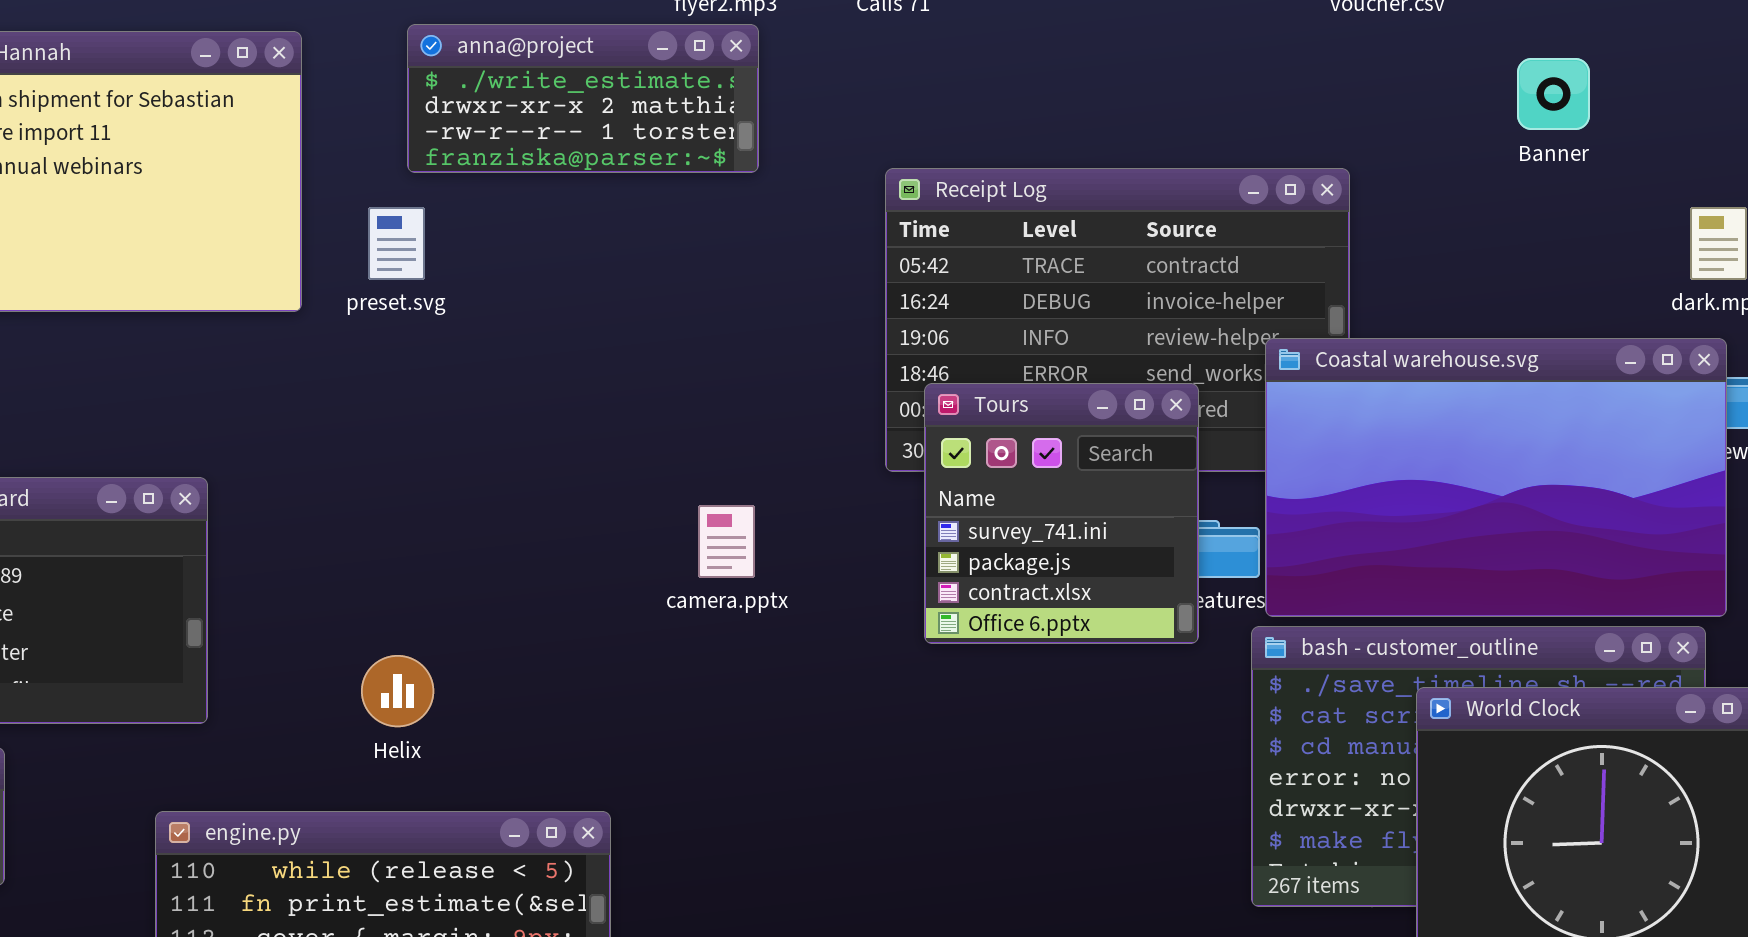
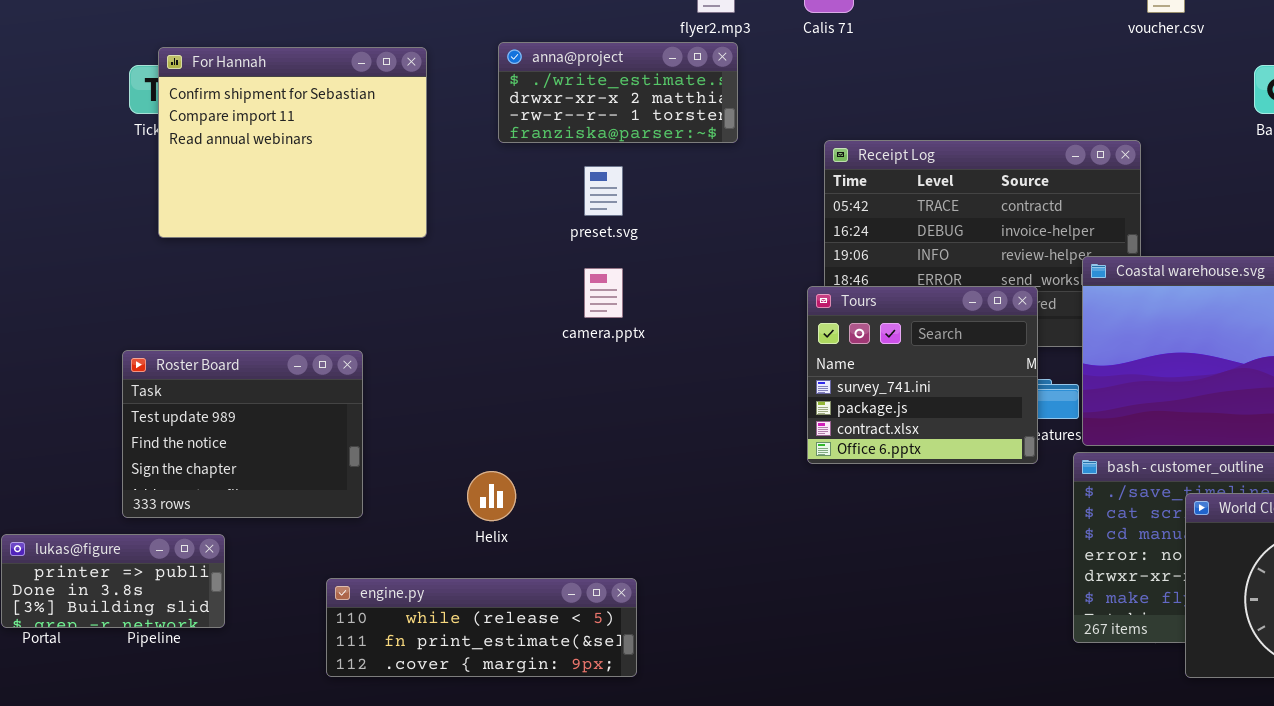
preset.svg: [368,207,425,280] -> [584,166,623,216], moved
Tours: [924,383,1199,644] -> [807,286,1038,464], resized
camera.pptx: [698,505,755,578] -> [584,268,623,318], moved

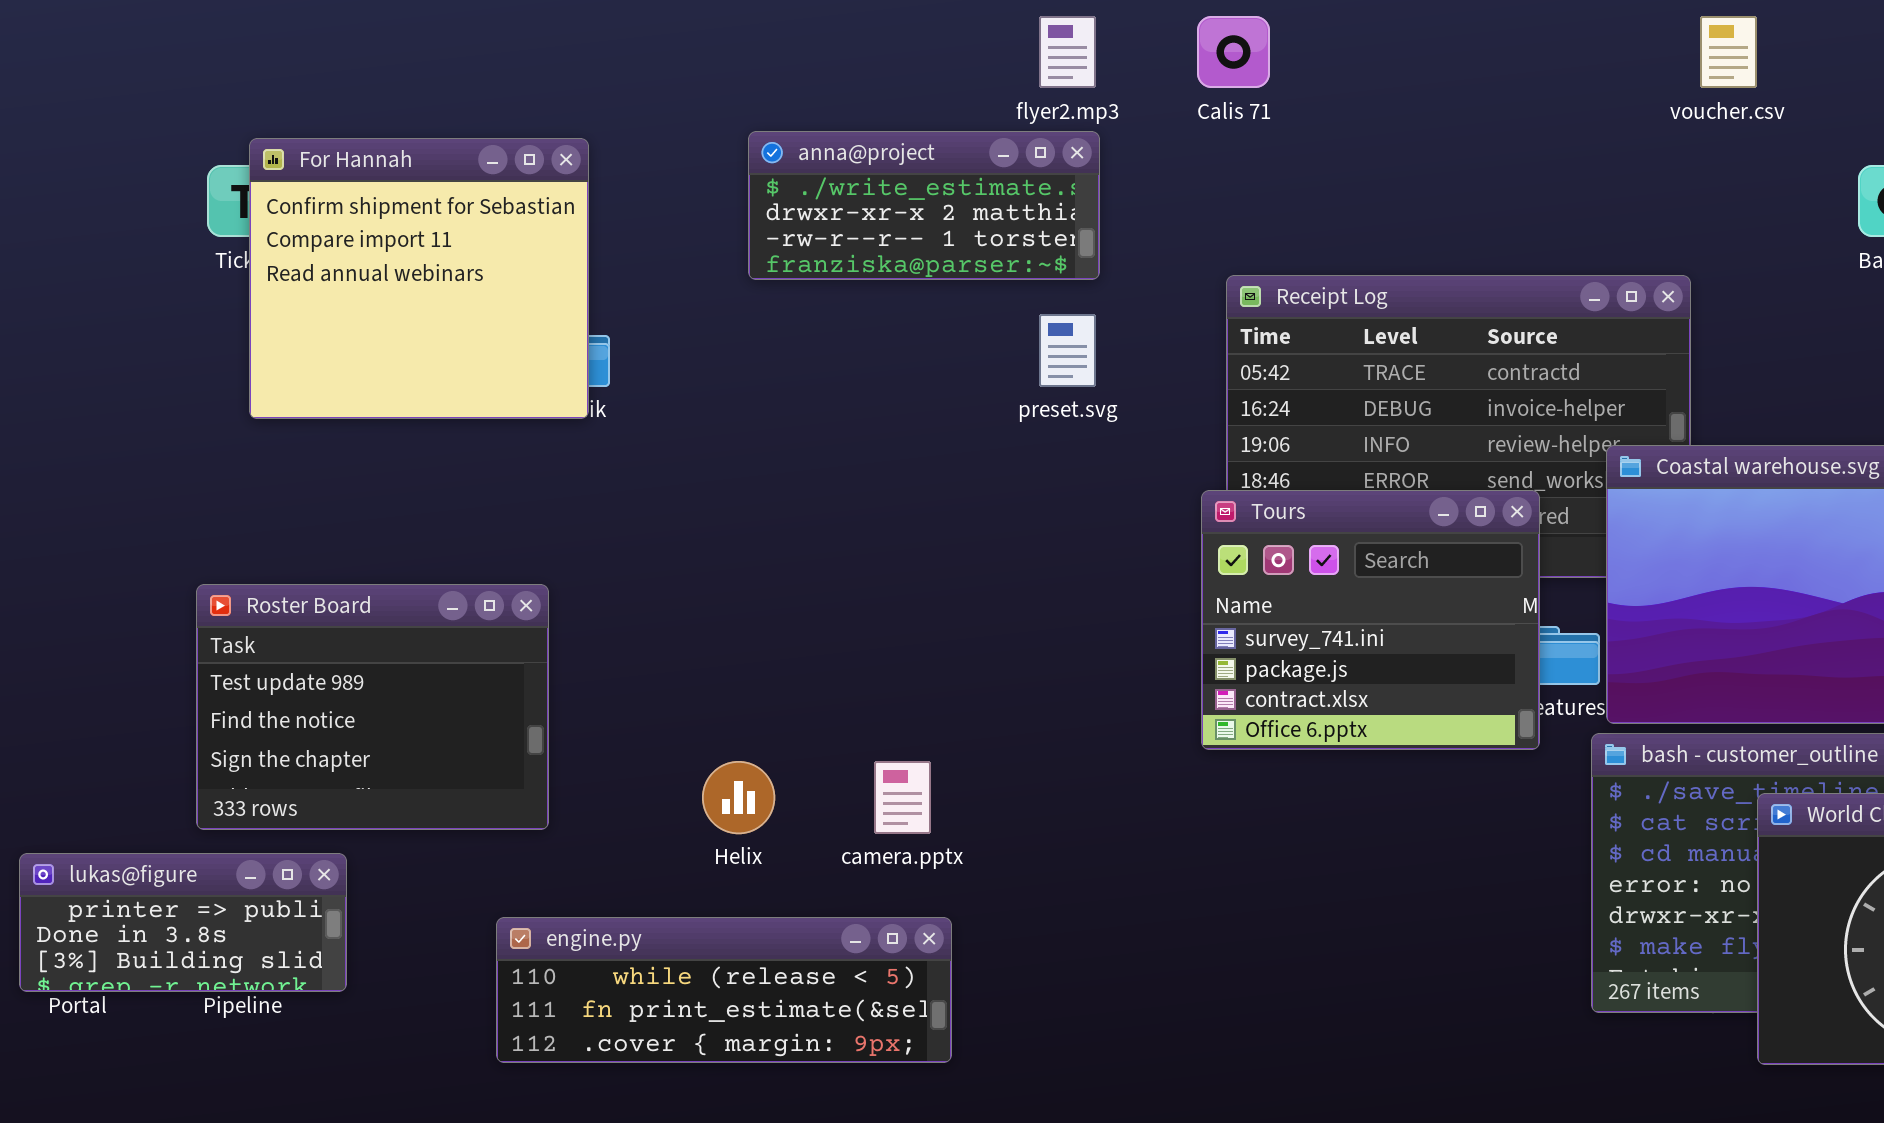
For Hannah: [158,47,427,238] -> [249,138,589,419], resized
preset.svg: [584,166,623,216] -> [1039,314,1096,387], moved
camera.pptx: [584,268,623,318] -> [874,761,931,834], moved

